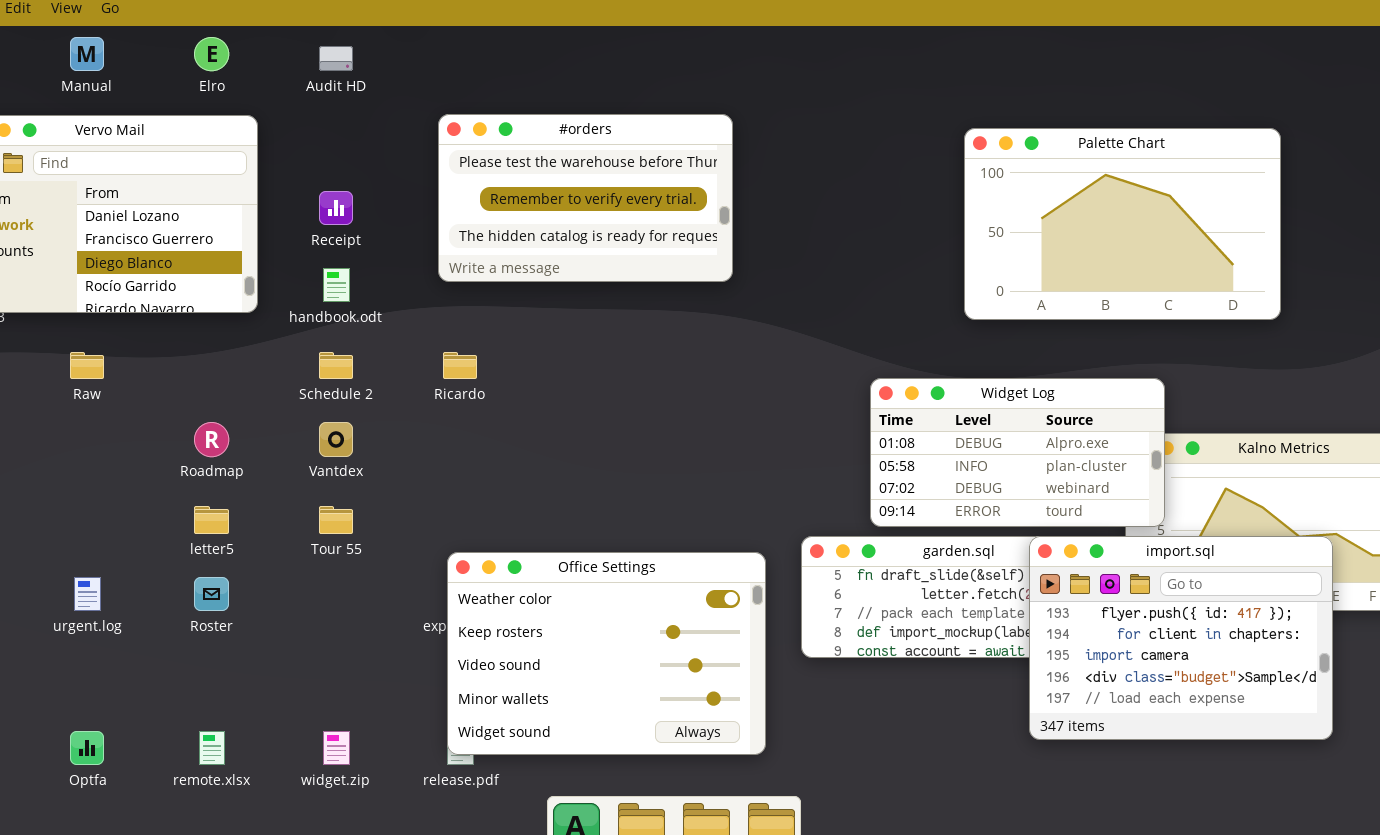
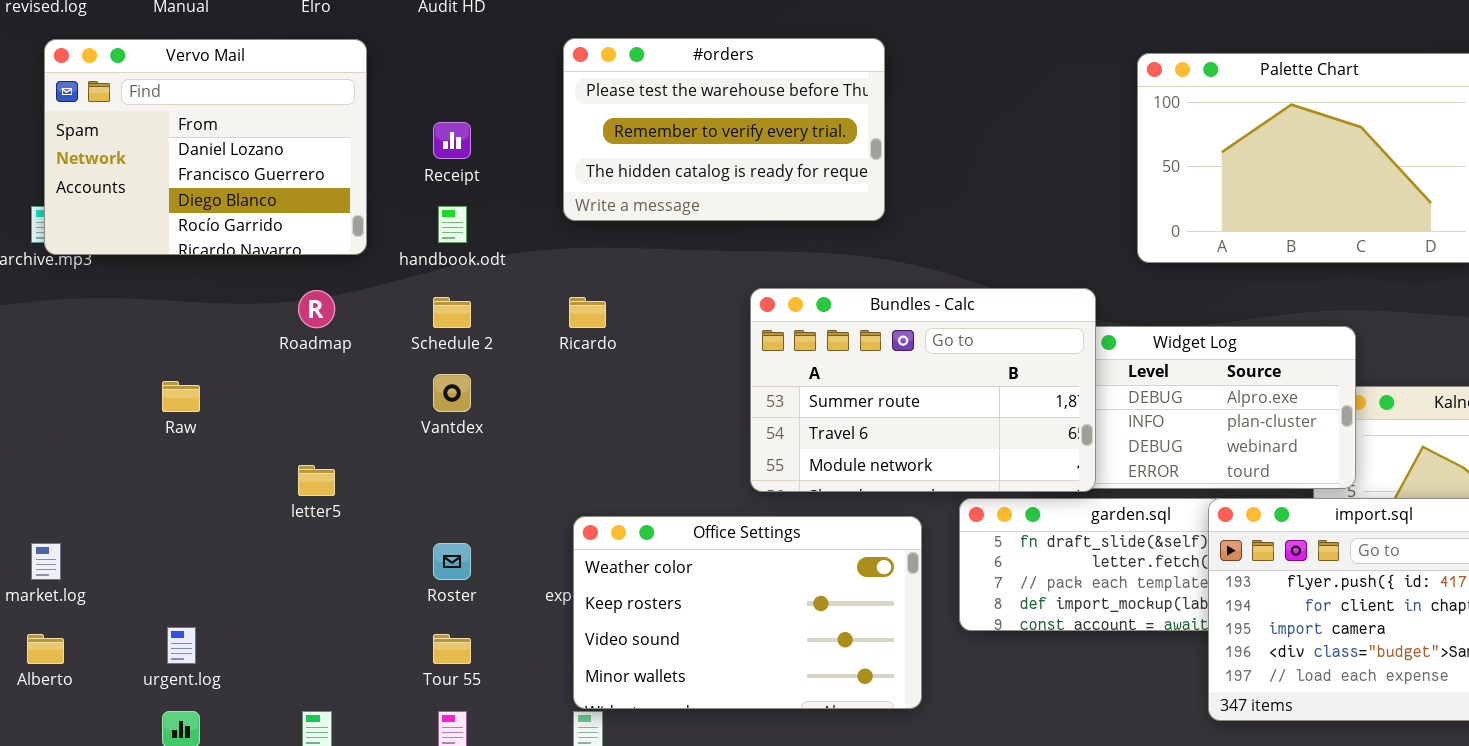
Bundles - Calc: none -> [750,288,1096,492], opened
Raw: [70,352,104,379] -> [162,381,200,412], moved
Roadmap: [194,422,229,457] -> [298,290,335,328], moved
Tour 55: [319,506,353,534] -> [433,634,471,664], moved
Office Settings: [447,552,766,755] -> [573,516,922,709], resized
urgent.log: [74,577,101,611] -> [167,627,196,664], moved
Roster: [194,577,229,611] -> [433,543,471,580], moved

